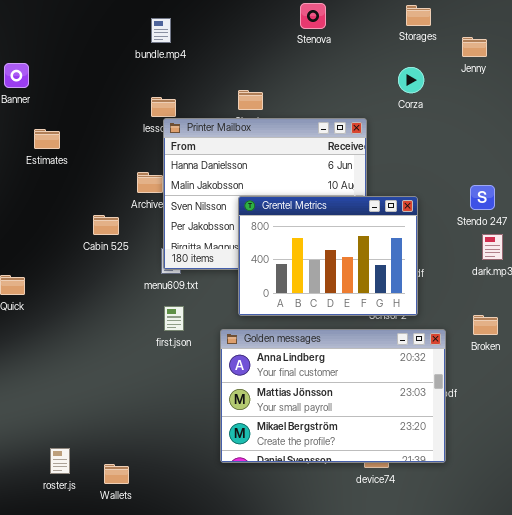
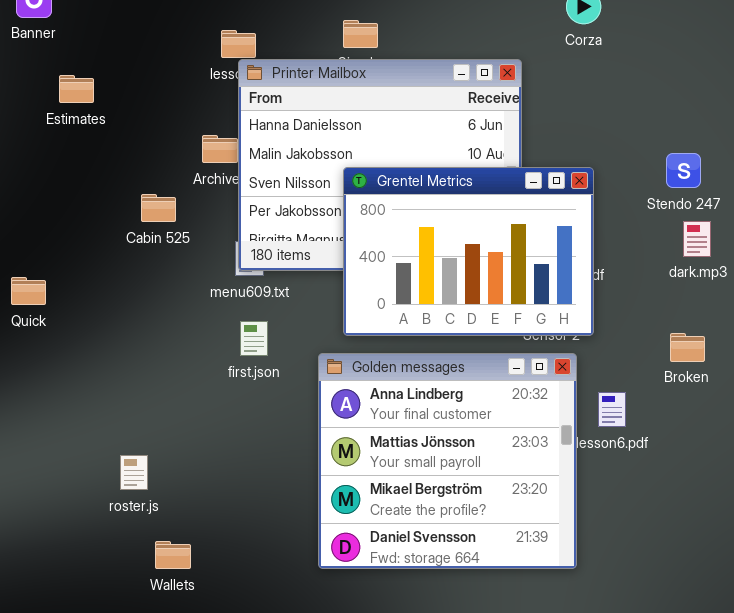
Golden messages: [220,329,446,463] -> [318,353,577,569], resized
roster.js: [50,448,70,474] -> [120,455,148,490], moved

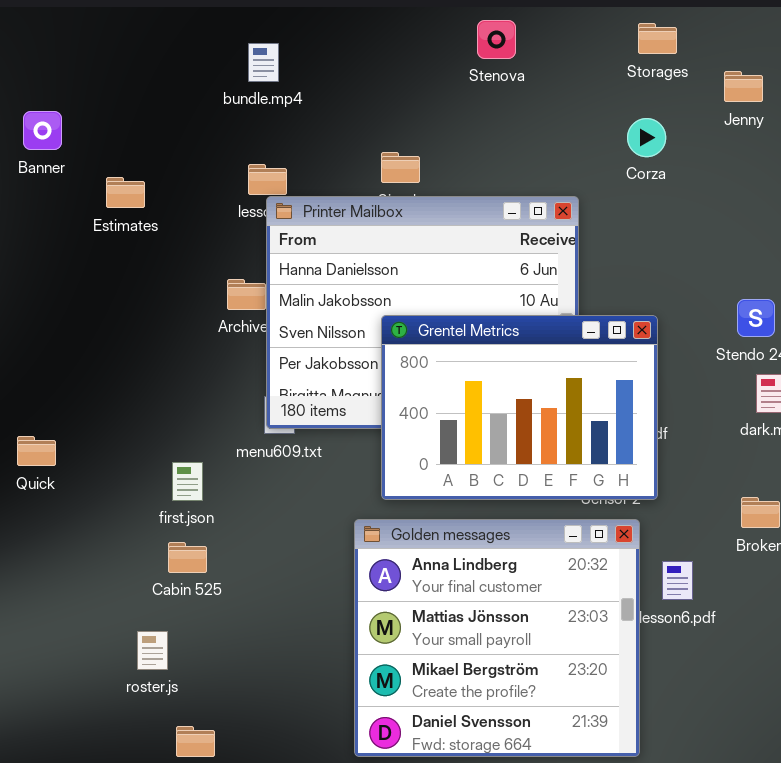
Estimates: [59,75,94,103] -> [106,177,145,208], moved
Cabin 525: [141,194,176,222] -> [168,542,207,573], moved
first.json: [240,321,268,356] -> [172,462,203,501], moved

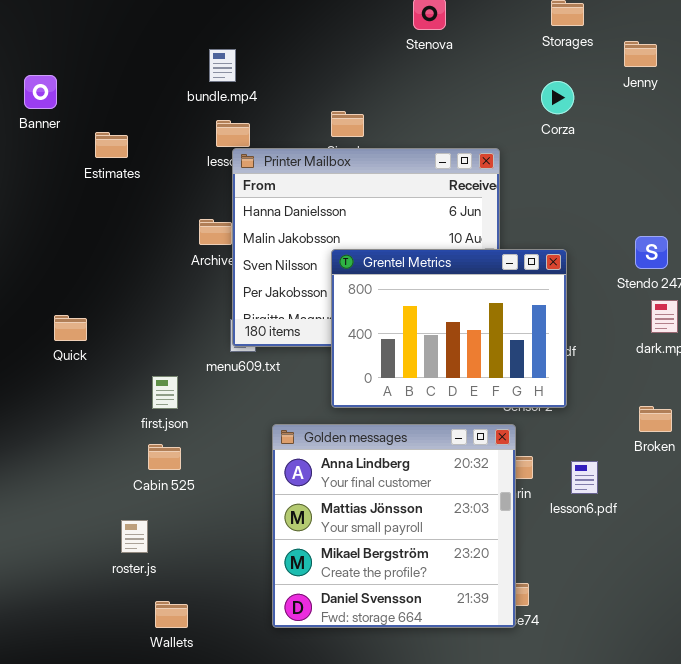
bundle.mp4: [248,43,279,82] -> [209,49,236,82], moved
Quick: [17,436,56,466] -> [54,315,87,341], moved
Golden messages: [354,519,640,757] -> [272,424,516,628], moved

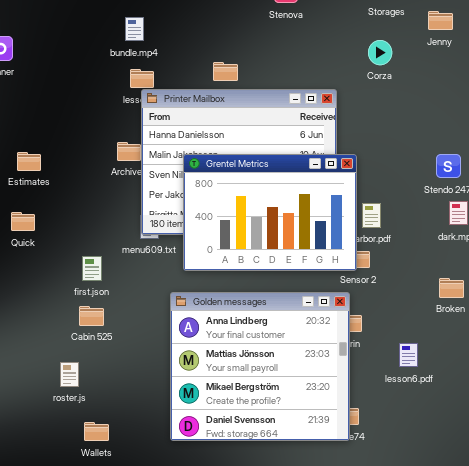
Estimates: [95,132,128,158] -> [17,152,41,171], moved
Grentel Metrics: [331,249,567,408] -> [183,154,357,271], moved
lesson6.pdf: [571,461,598,494] -> [399,343,418,367], moved

